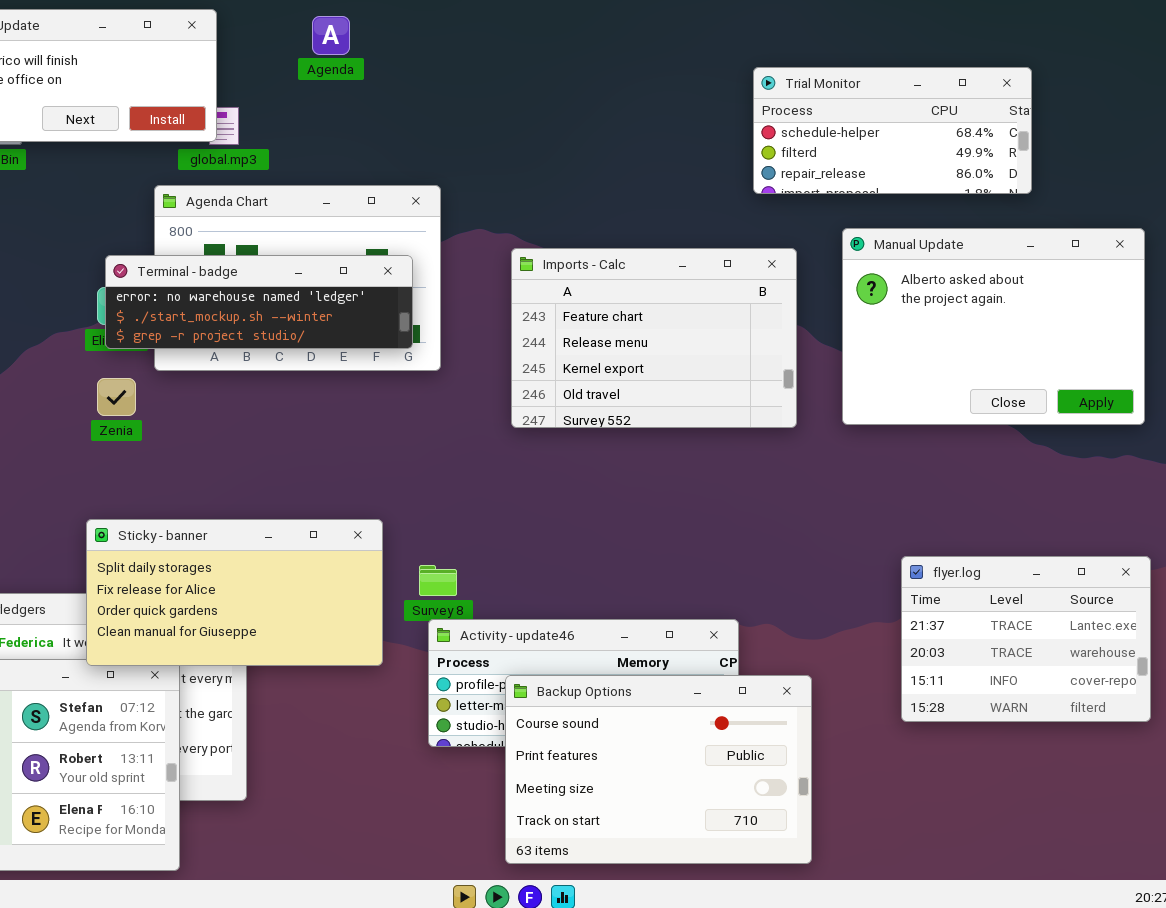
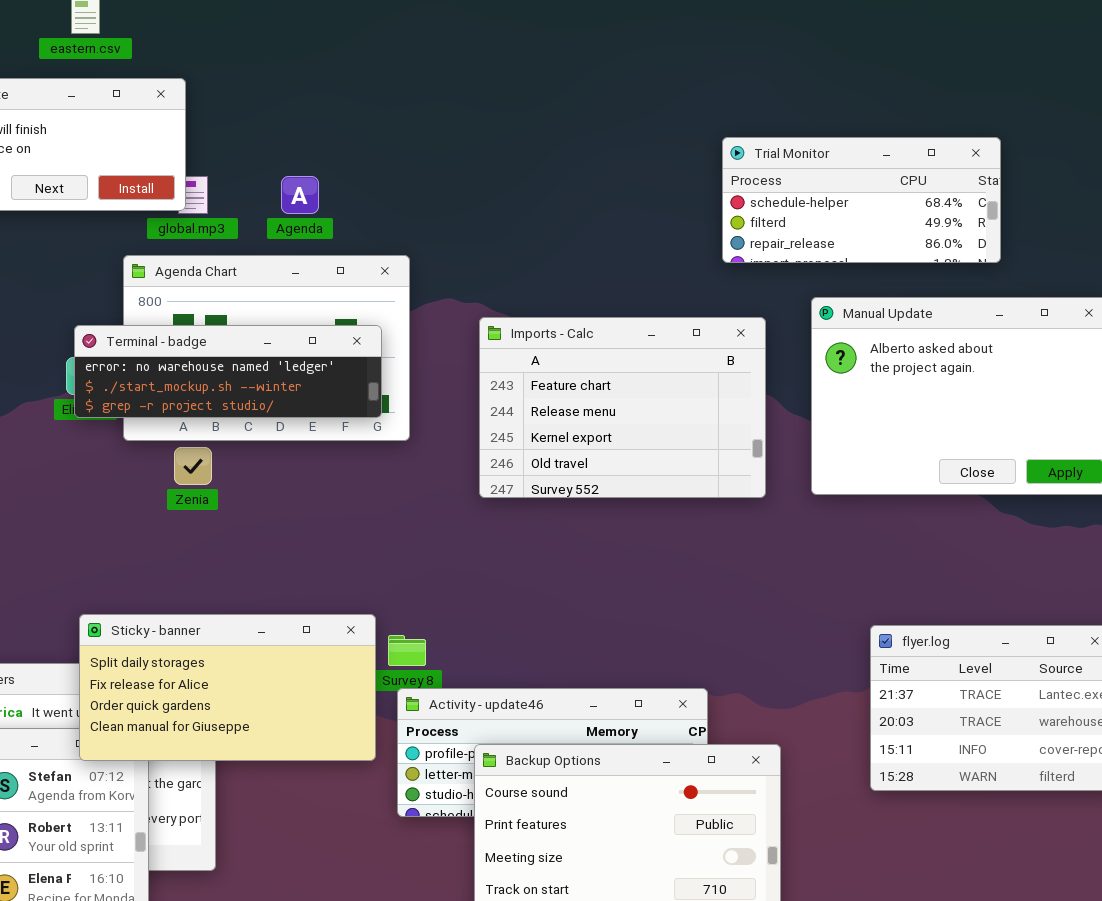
Agenda: [312,16,350,55] -> [281,176,319,214], moved
Zenia: [97,378,136,416] -> [174,447,212,485], moved
Sticky - banner: [86,519,383,666] -> [79,614,376,761], moved

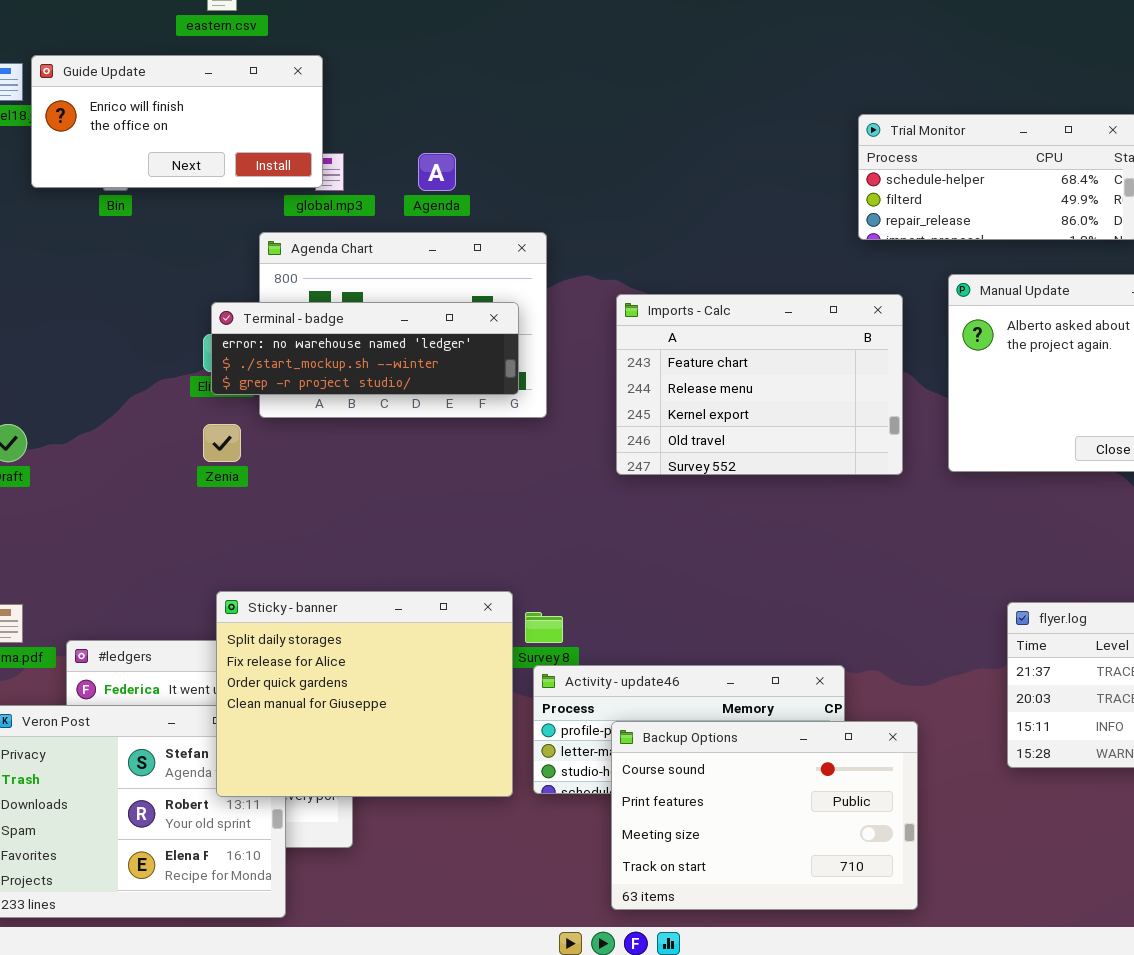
Zenia: [174,447,212,485] -> [203,424,241,462], moved
Sticky - banner: [79,614,376,761] -> [216,591,513,797], resized

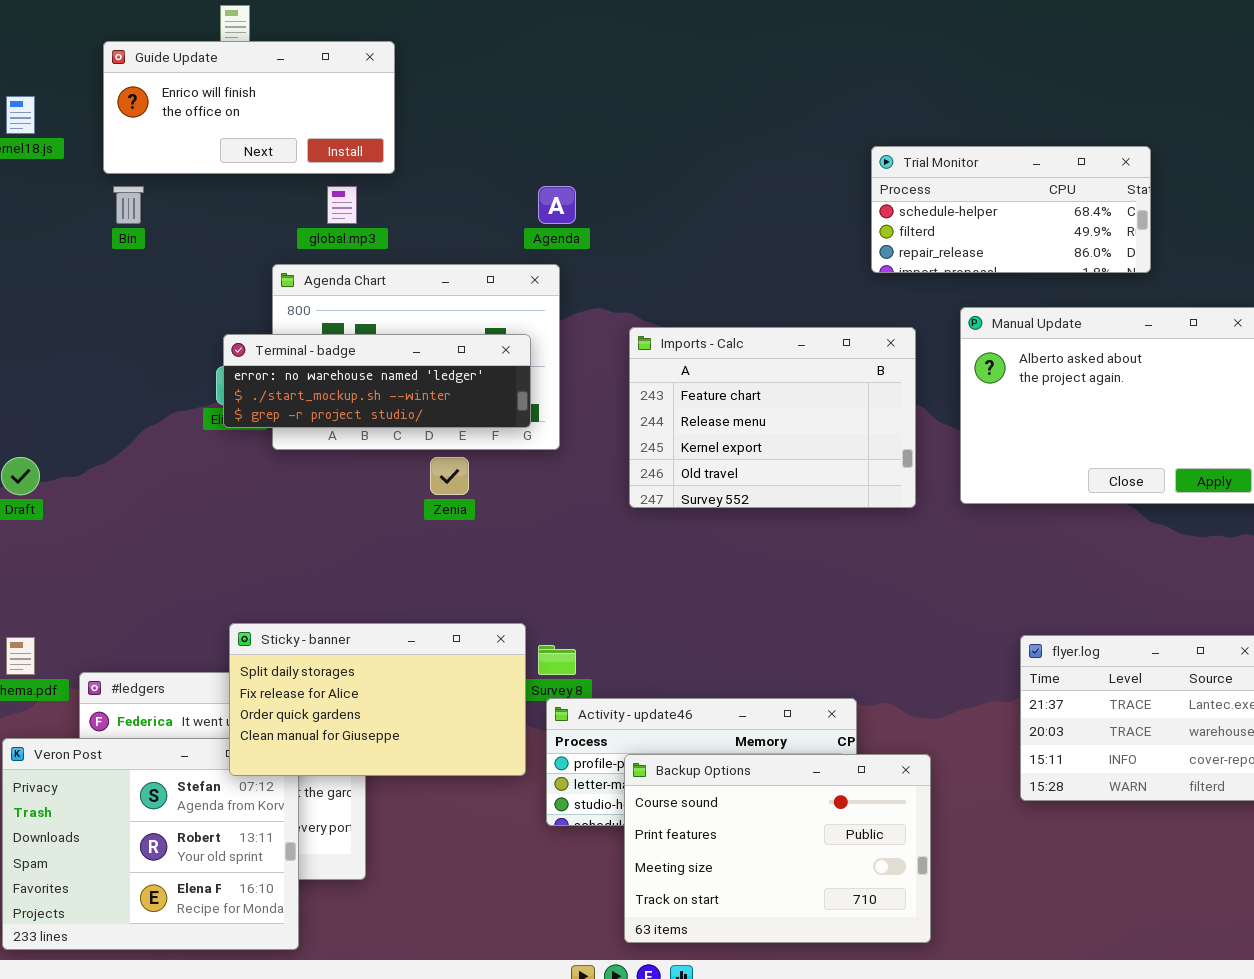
Guide Update: [31,55,323,188] -> [103,41,395,174], moved
Agenda: [418,153,456,191] -> [538,186,576,224], moved
Zenia: [203,424,241,462] -> [430,457,469,495], moved
Sticky - banner: [216,591,513,797] -> [229,623,526,776], resized

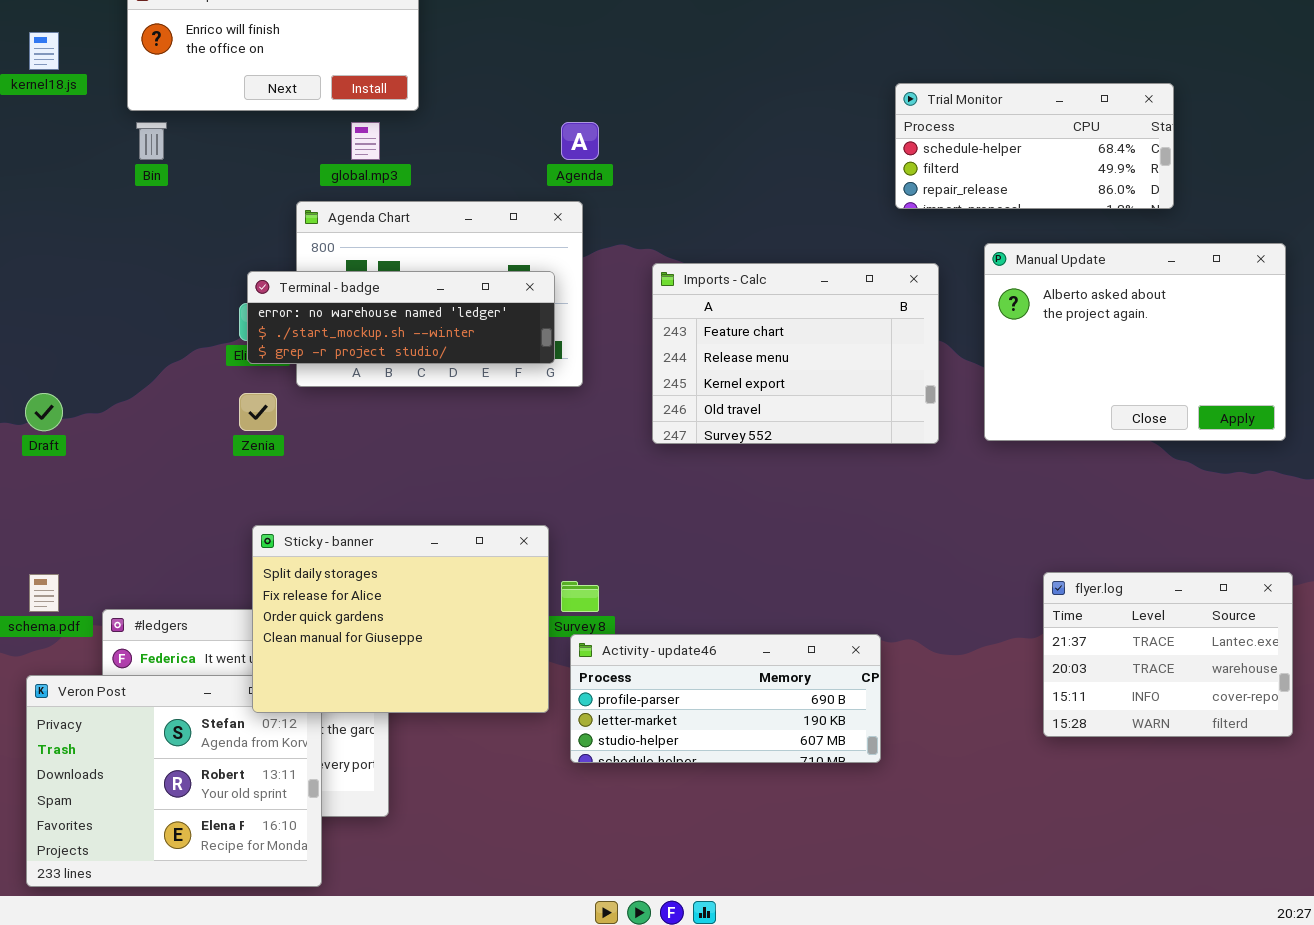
Zenia: [430,457,469,495] -> [239,393,277,431], moved
Sticky - banner: [229,623,526,776] -> [252,525,549,713], resized
Backup Options: [624,754,931,943] -> none, closed

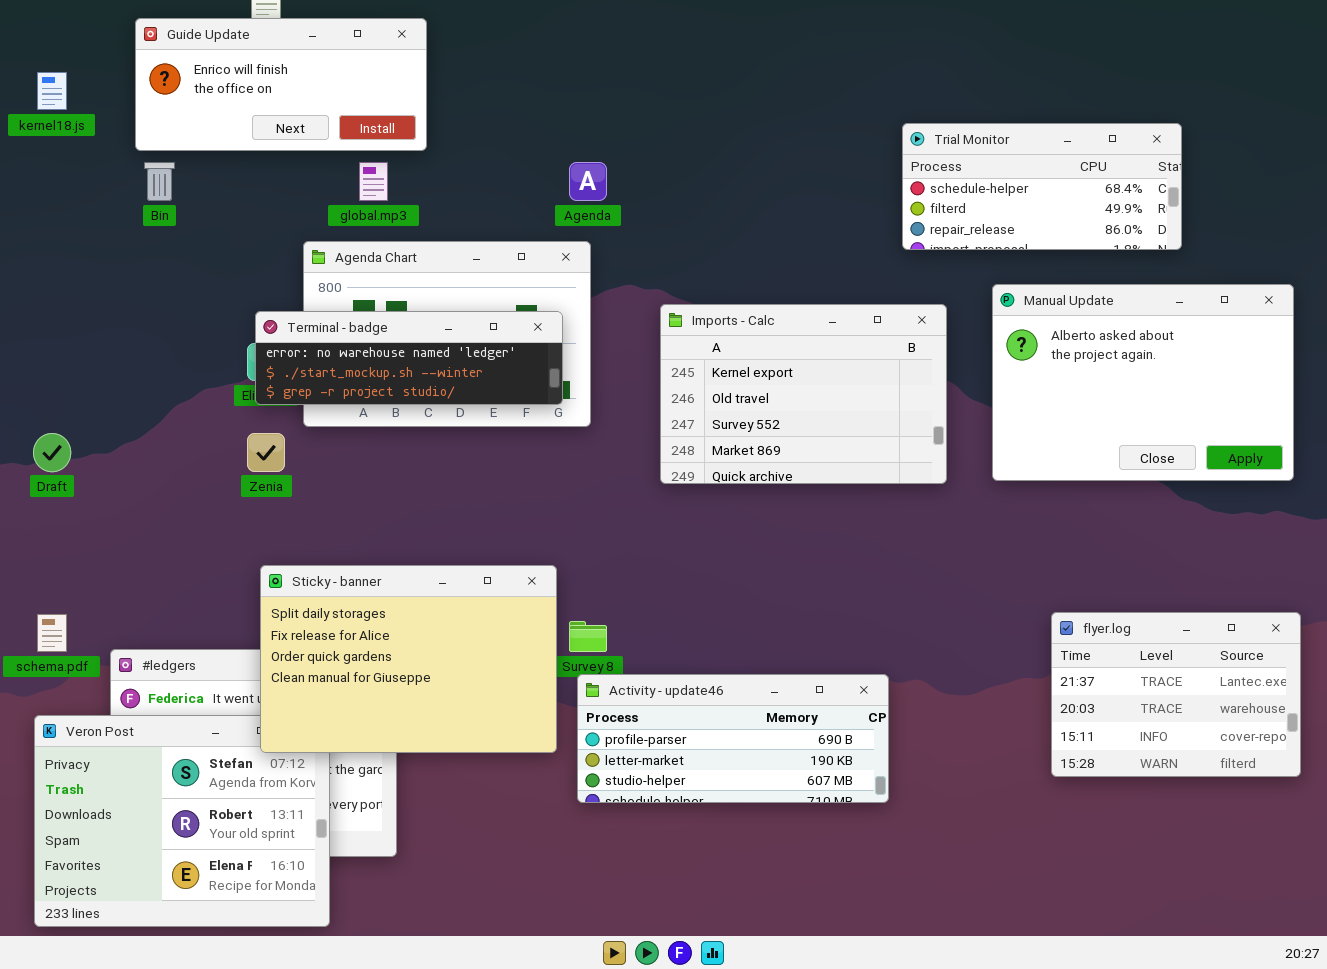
Imports - Calc: [652,263,939,444] -> [660,304,947,484], scrolled down 2 rows

